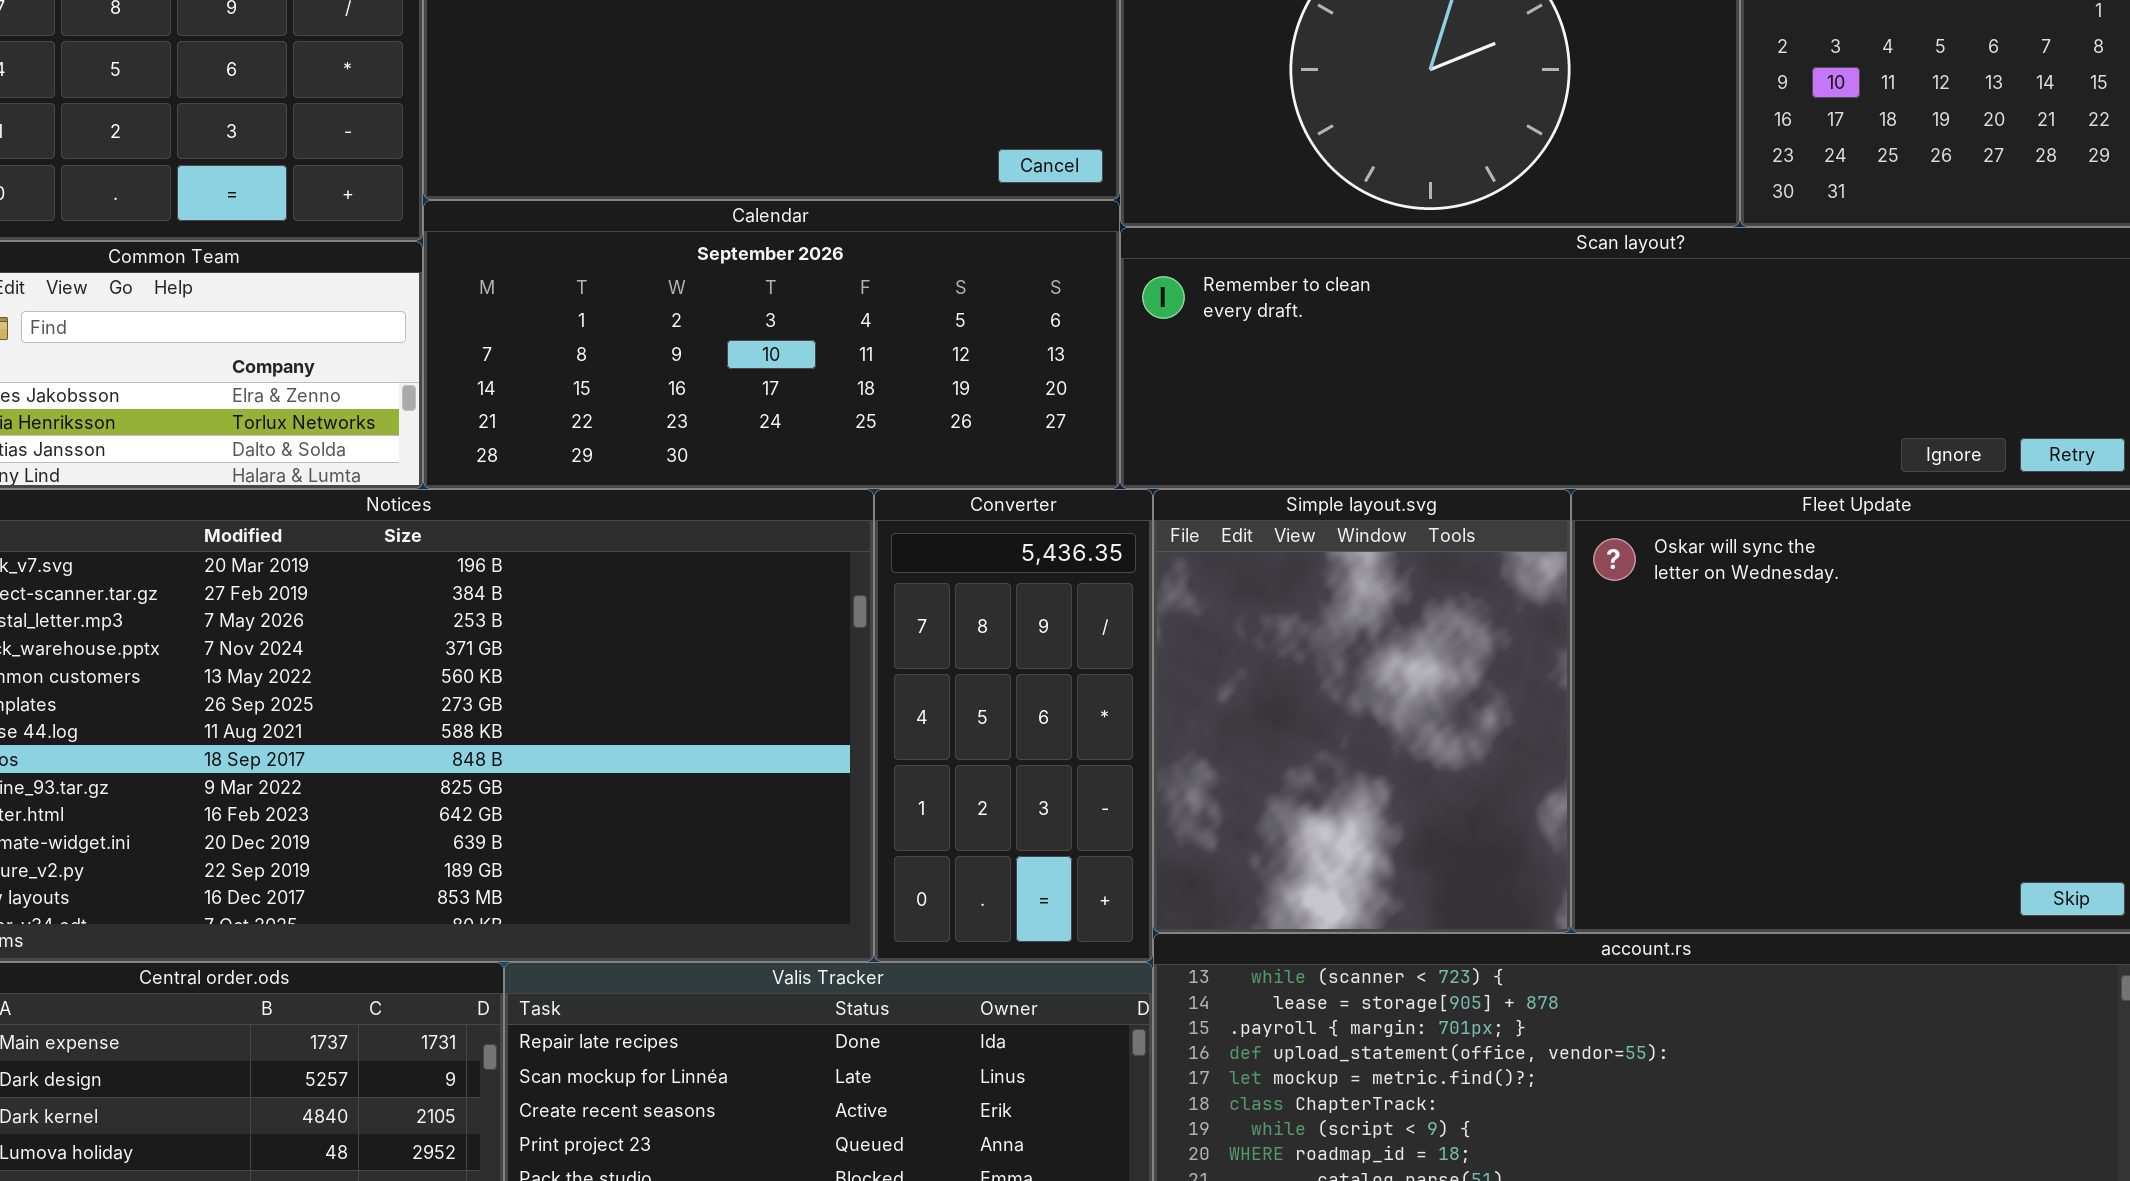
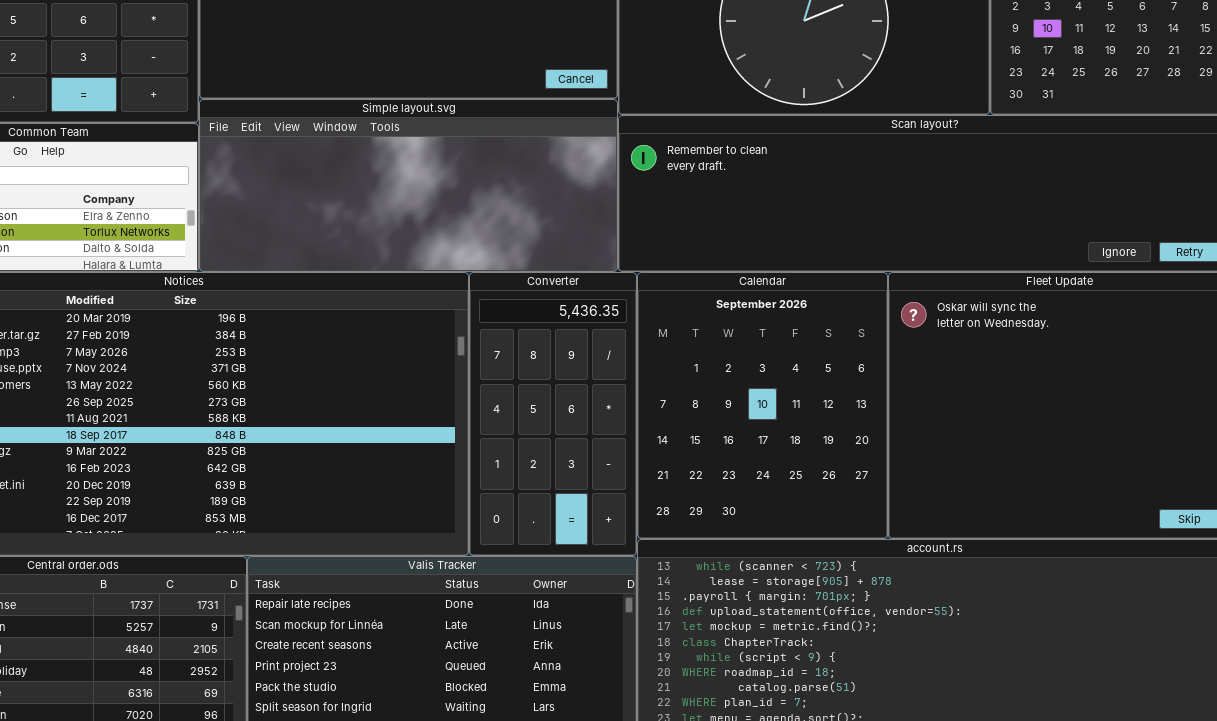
Calendar: [423,200,1120,489] -> [637,272,888,539], moved, resized
Simple layout.svg: [1153,489,1571,933] -> [199,99,618,272], moved, resized

